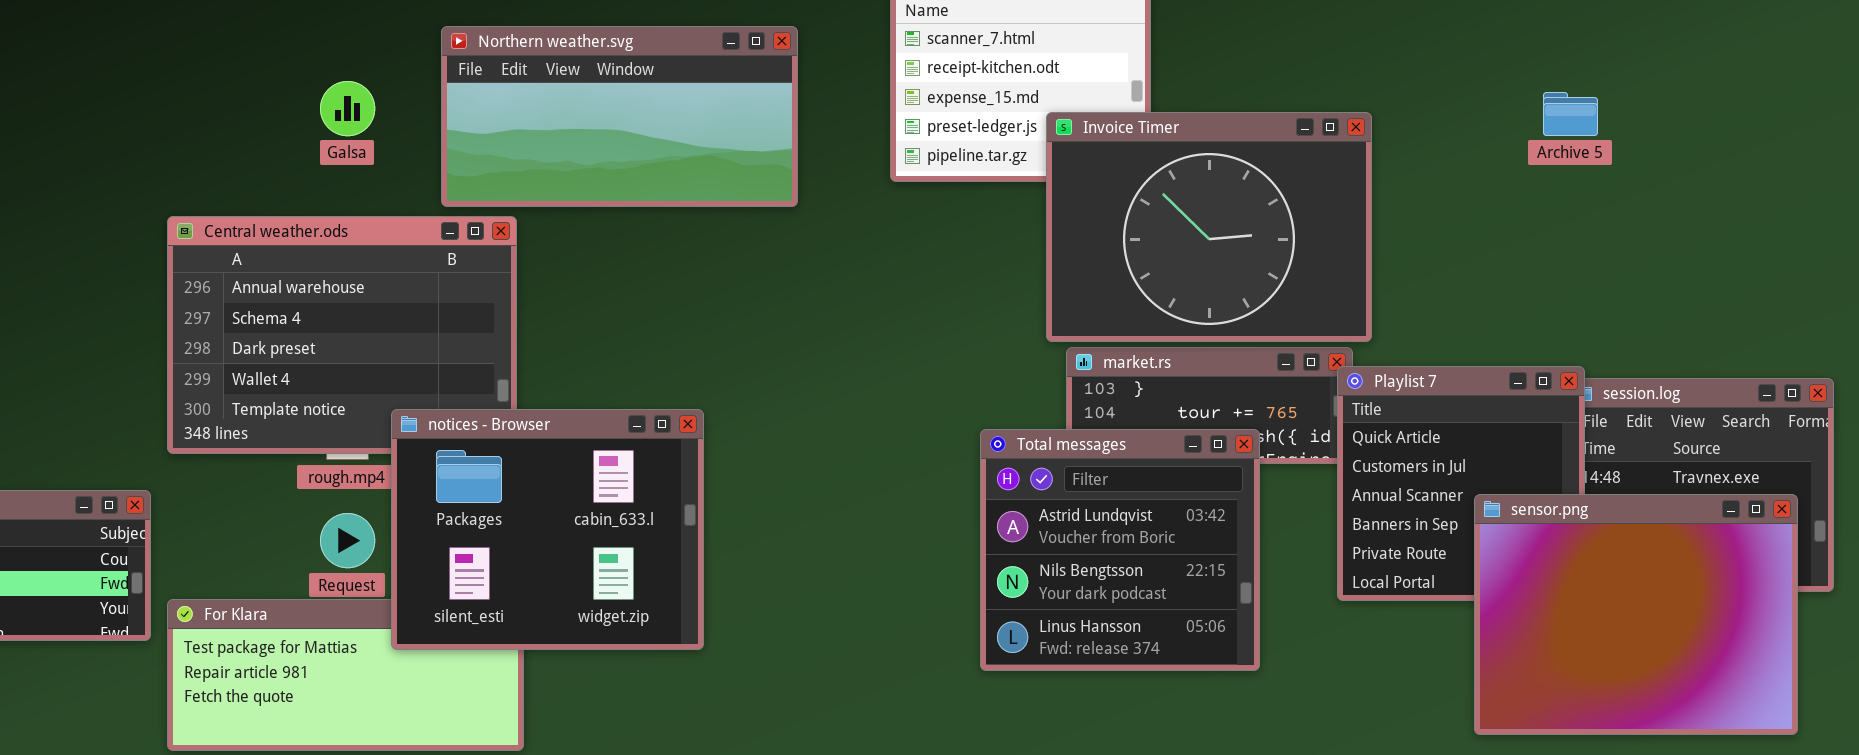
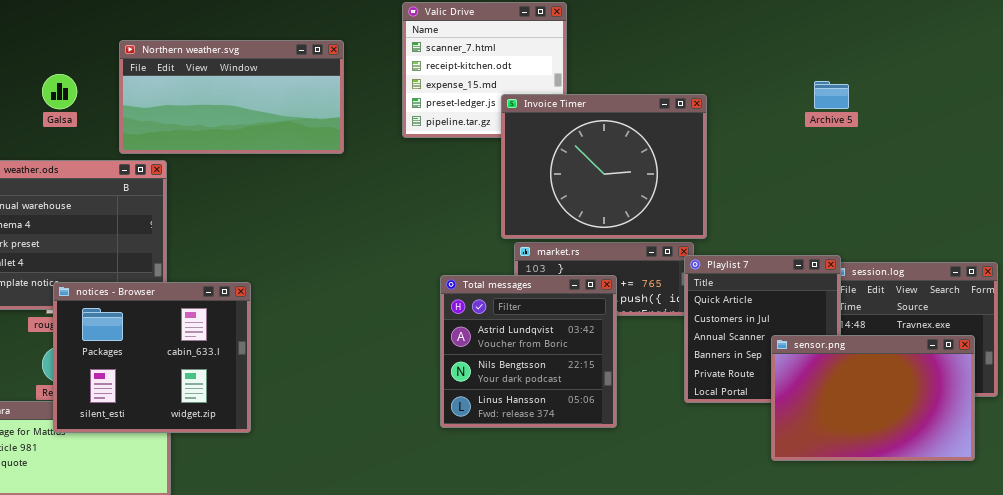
notices - Browser: [391,409,704,650] -> [53,282,251,433], moved
Total messages: [980,429,1260,671] -> [440,275,617,428], moved
sensor.png: [1474,494,1798,735] -> [771,335,975,461], resized

